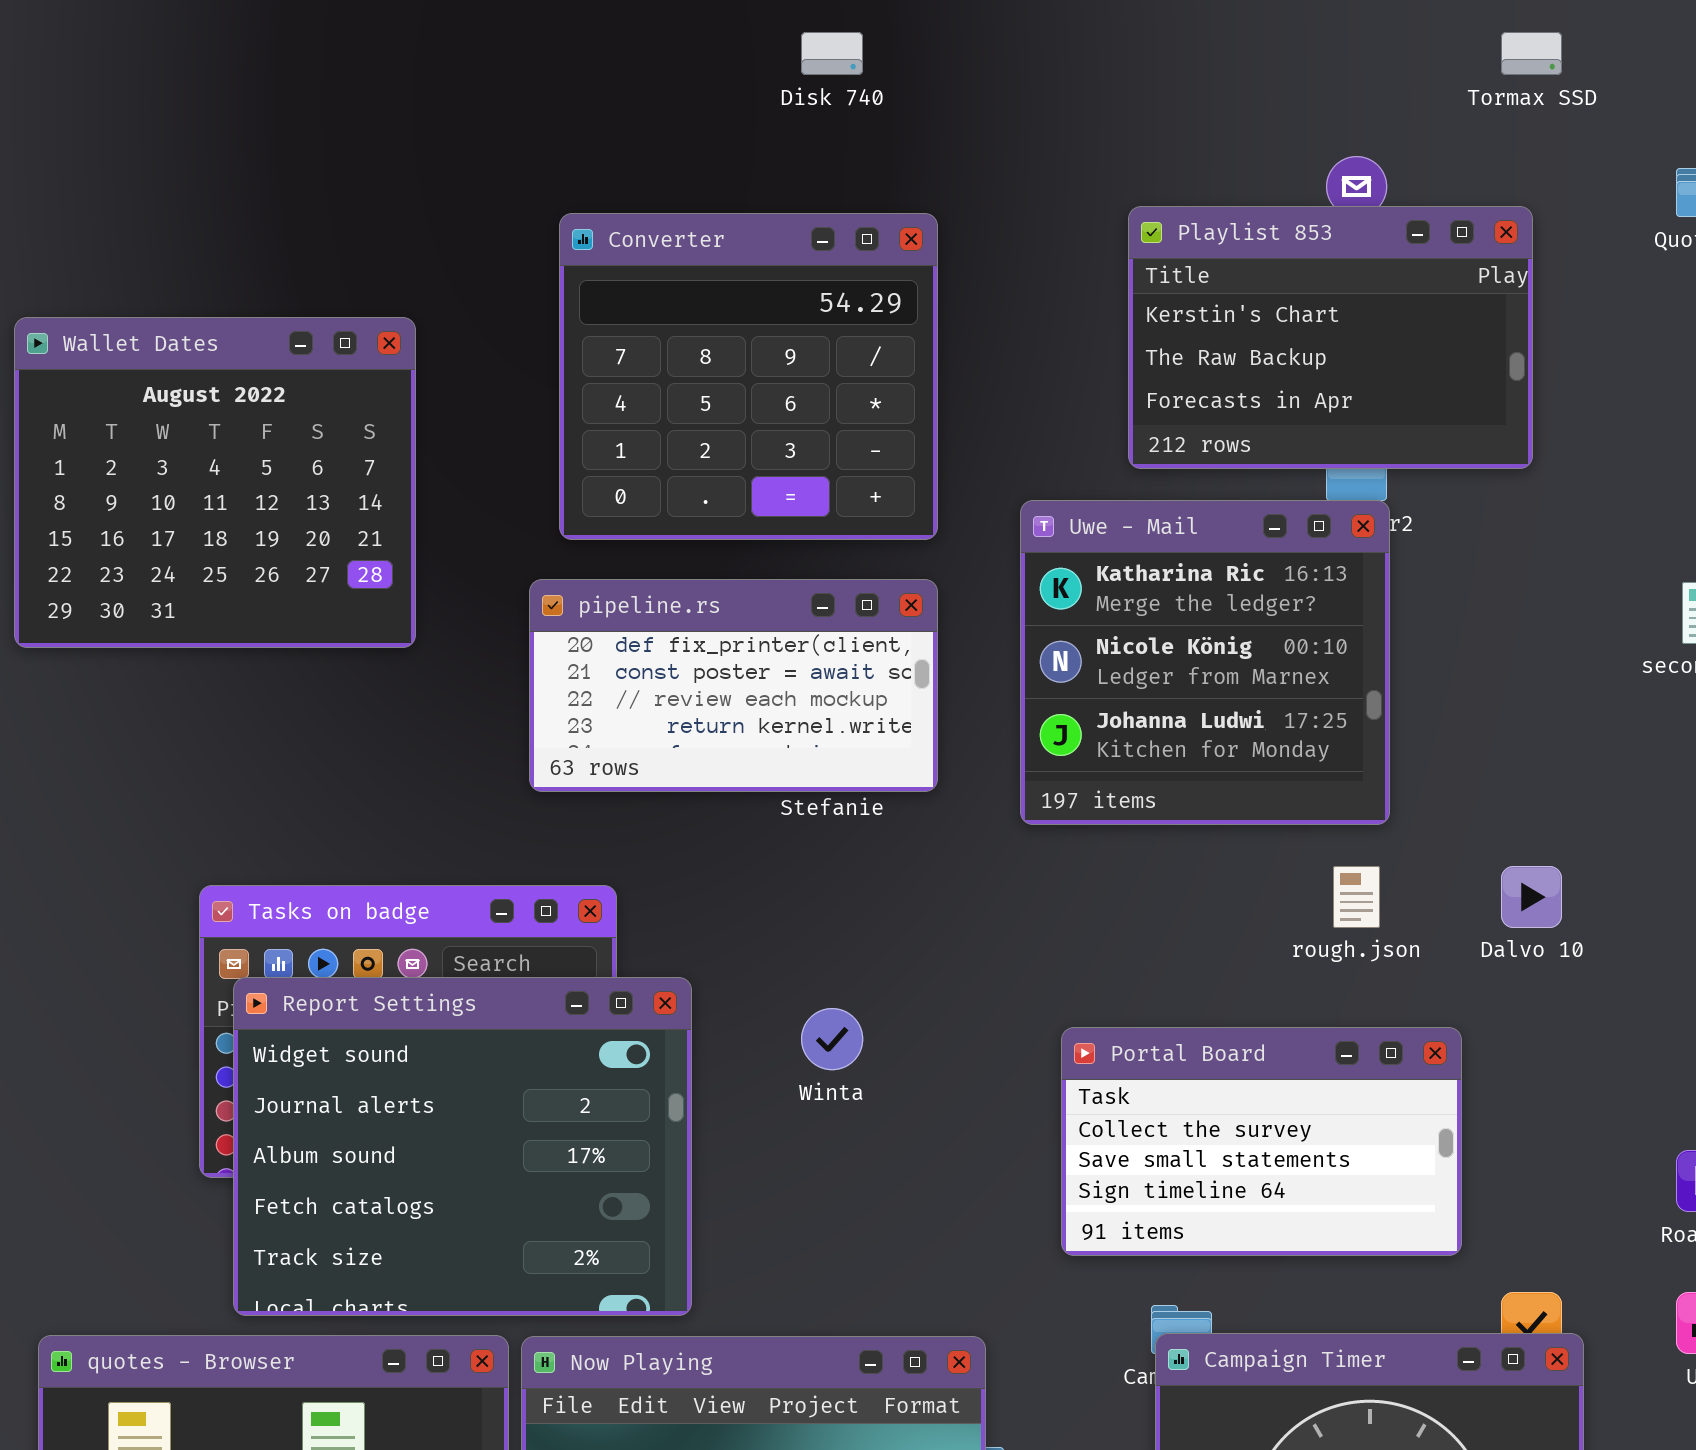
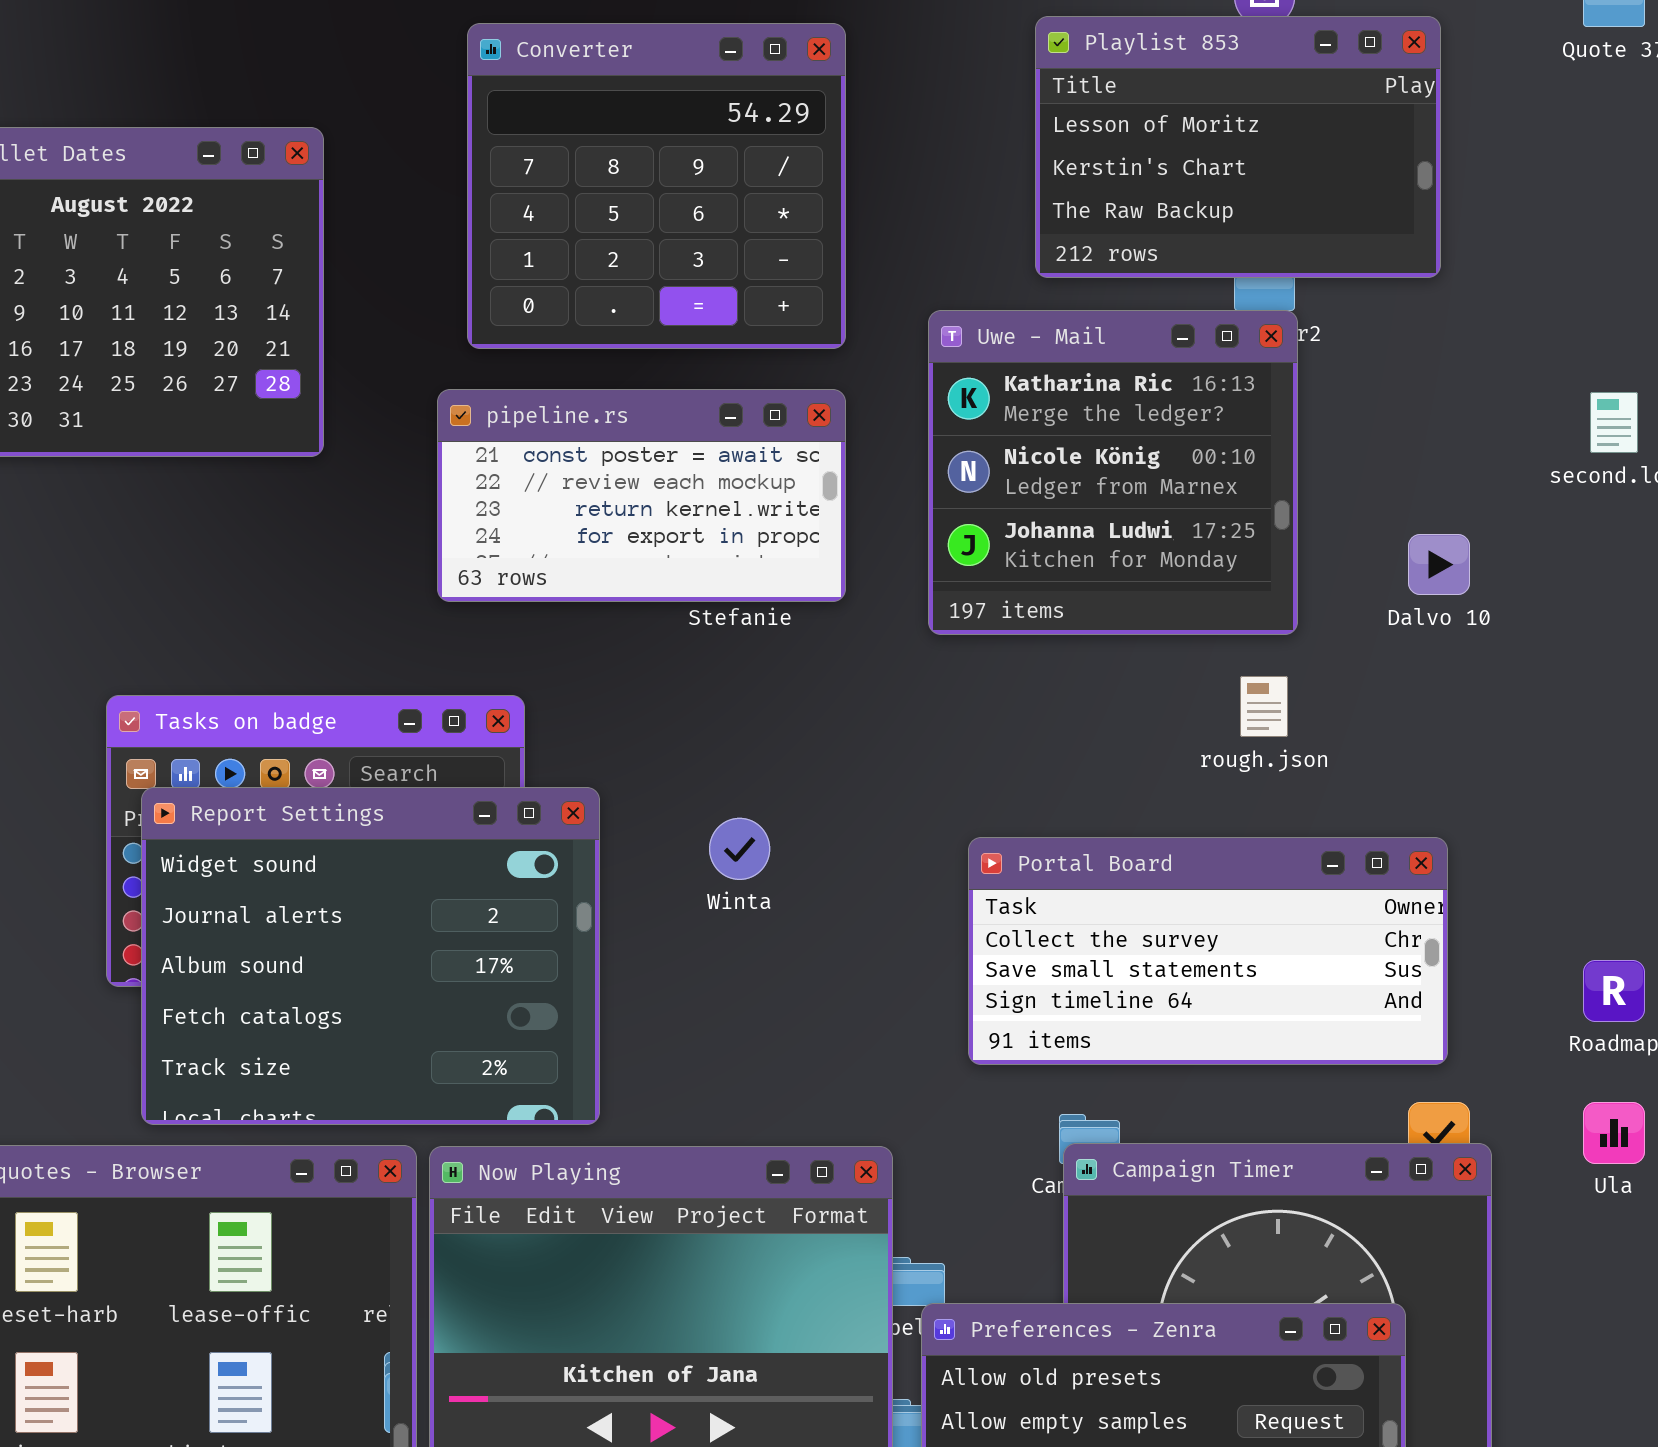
Playlist 853: [1128,206,1533,469] -> [1035,16,1441,278], scrolled up 1 row
pipeline.rs: [529,579,938,792] -> [437,389,846,602], scrolled down 1 row
Dalvo 10: [1501,866,1562,928] -> [1408,534,1470,595], moved
Portal Board: [1061,1027,1462,1256] -> [968,837,1448,1065], resized

